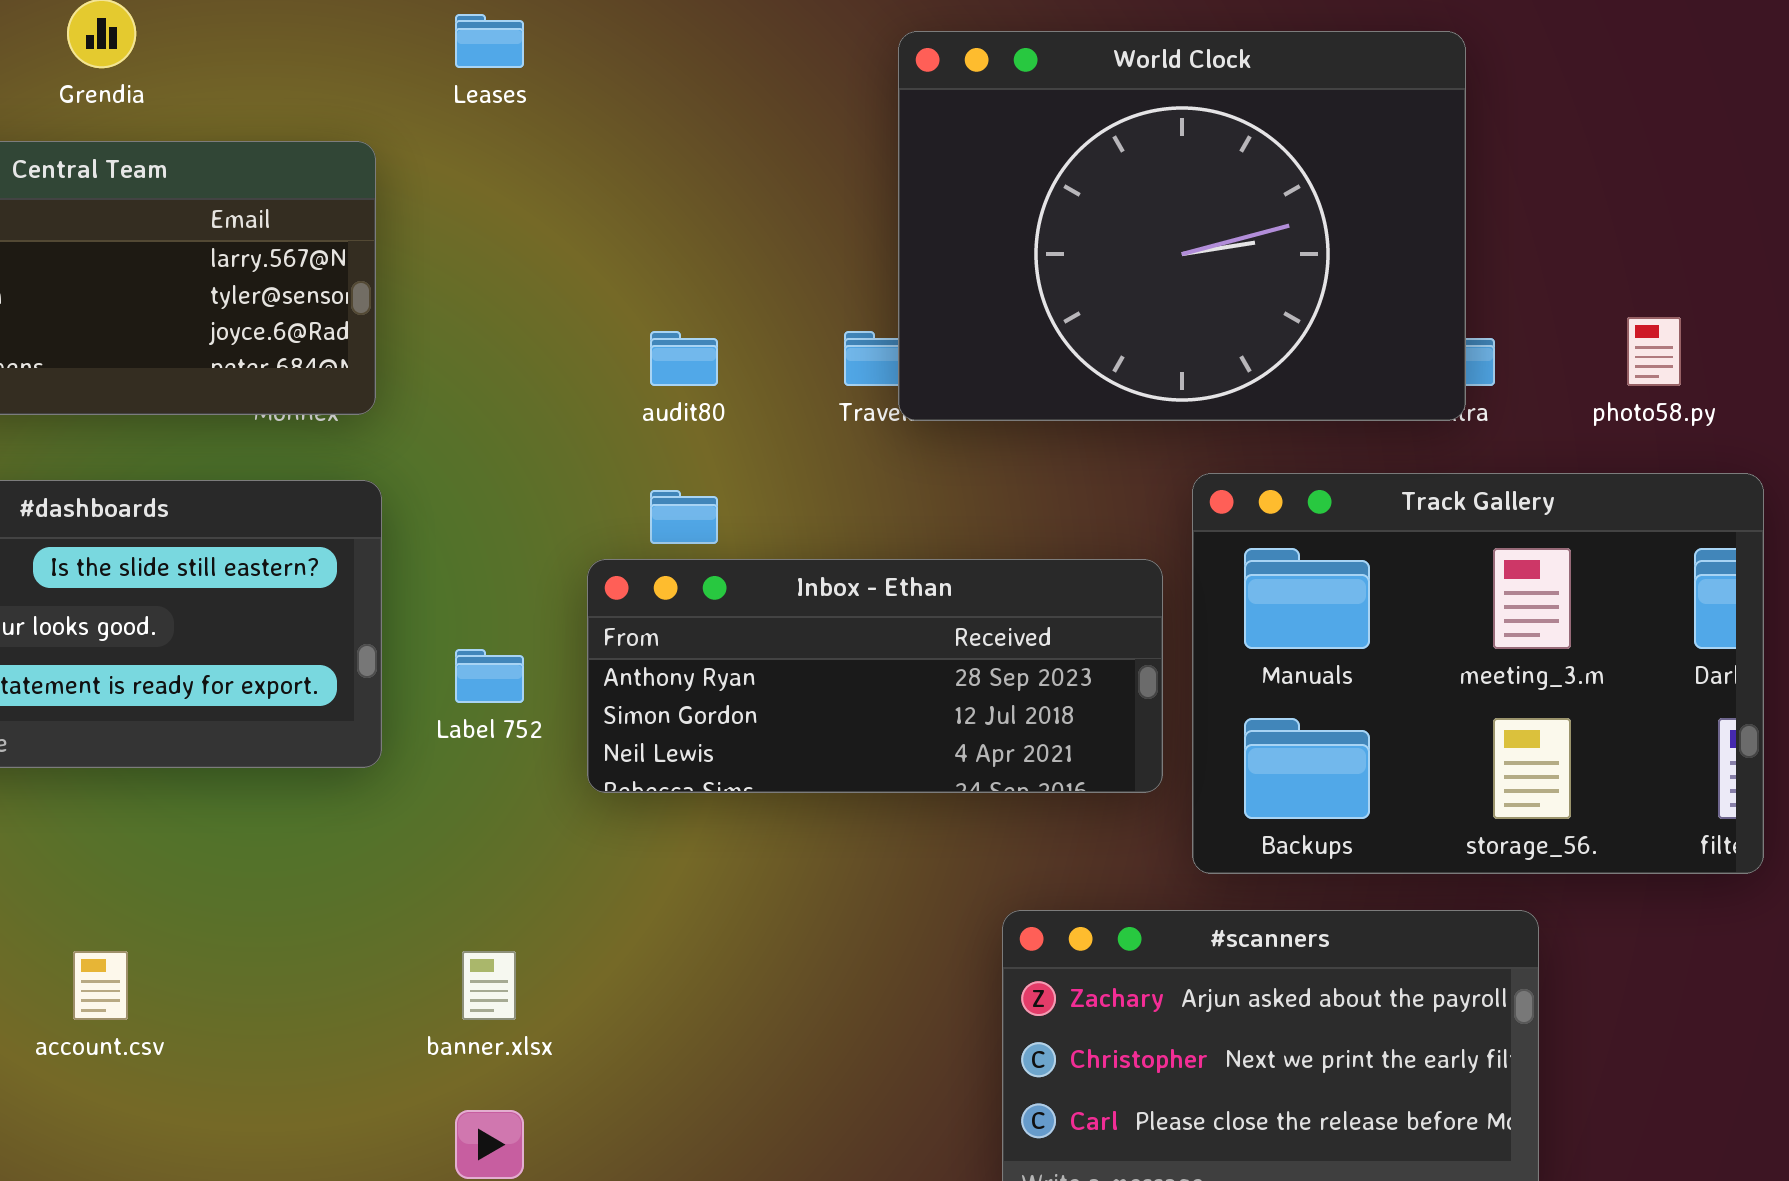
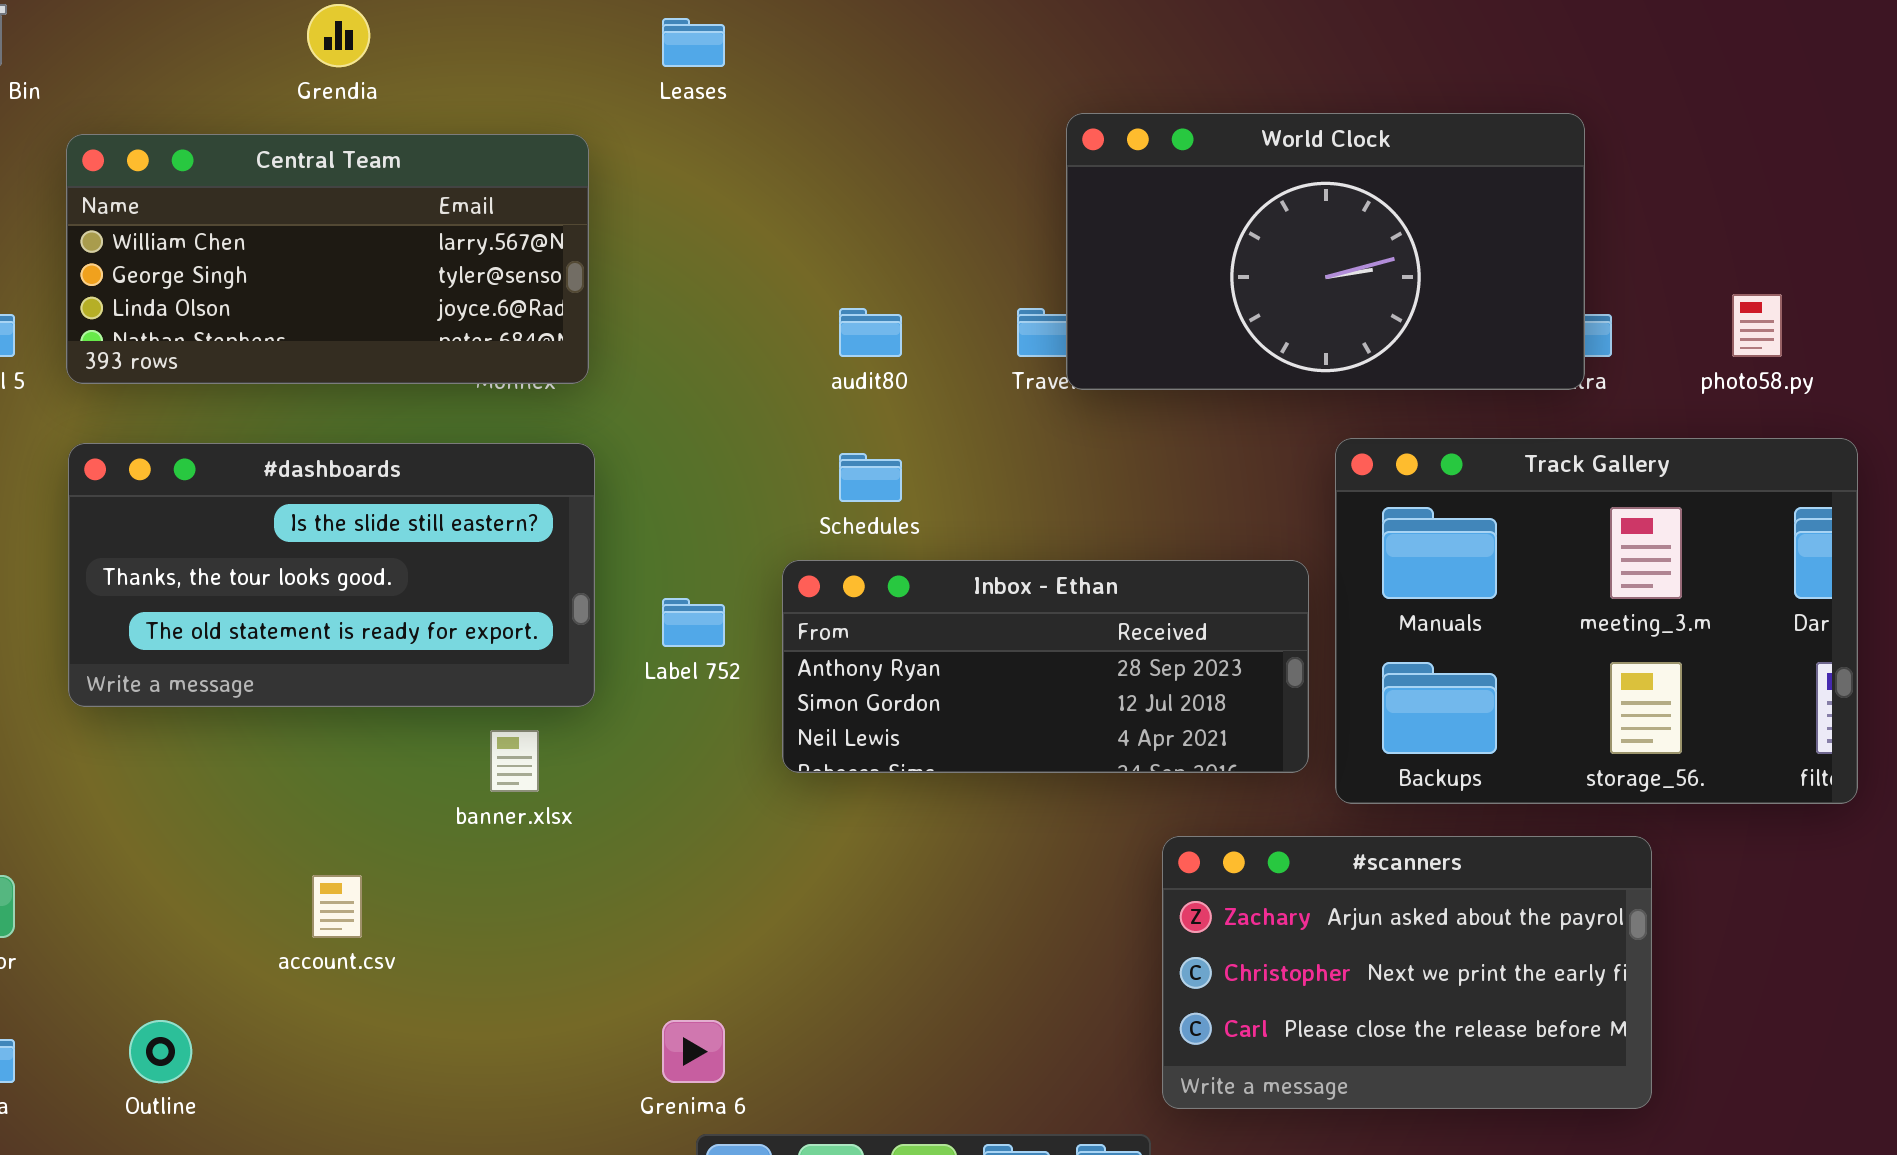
World Clock: [898,31,1466,421] -> [1066,113,1585,390], resized
Inbox - Ethan: [587,559,1163,793] -> [782,560,1309,773], moved
banner.xlsx: [462,951,516,1020] -> [490,730,539,792], moved

